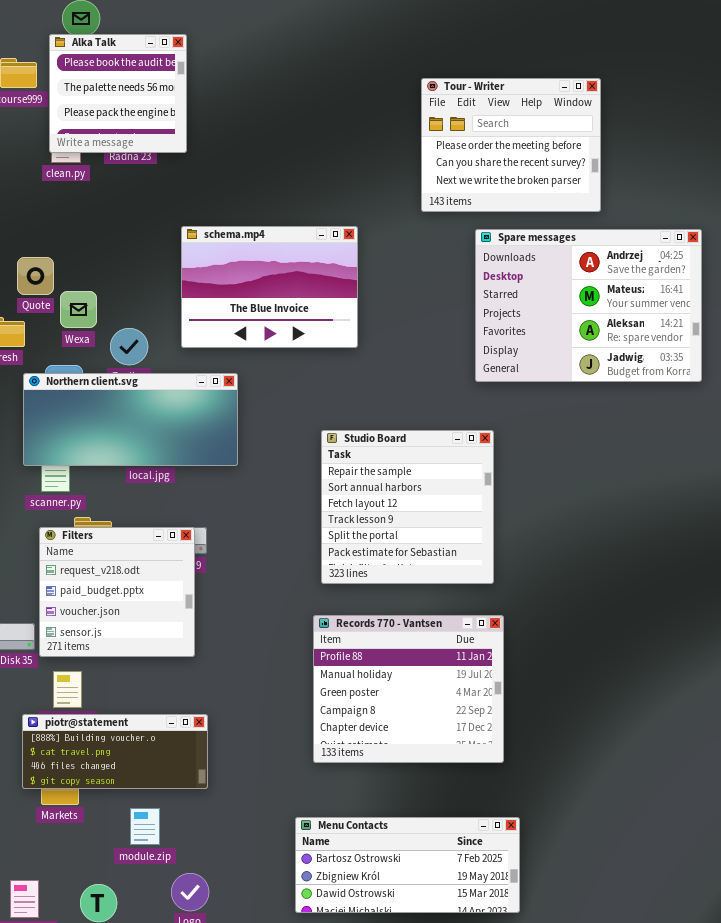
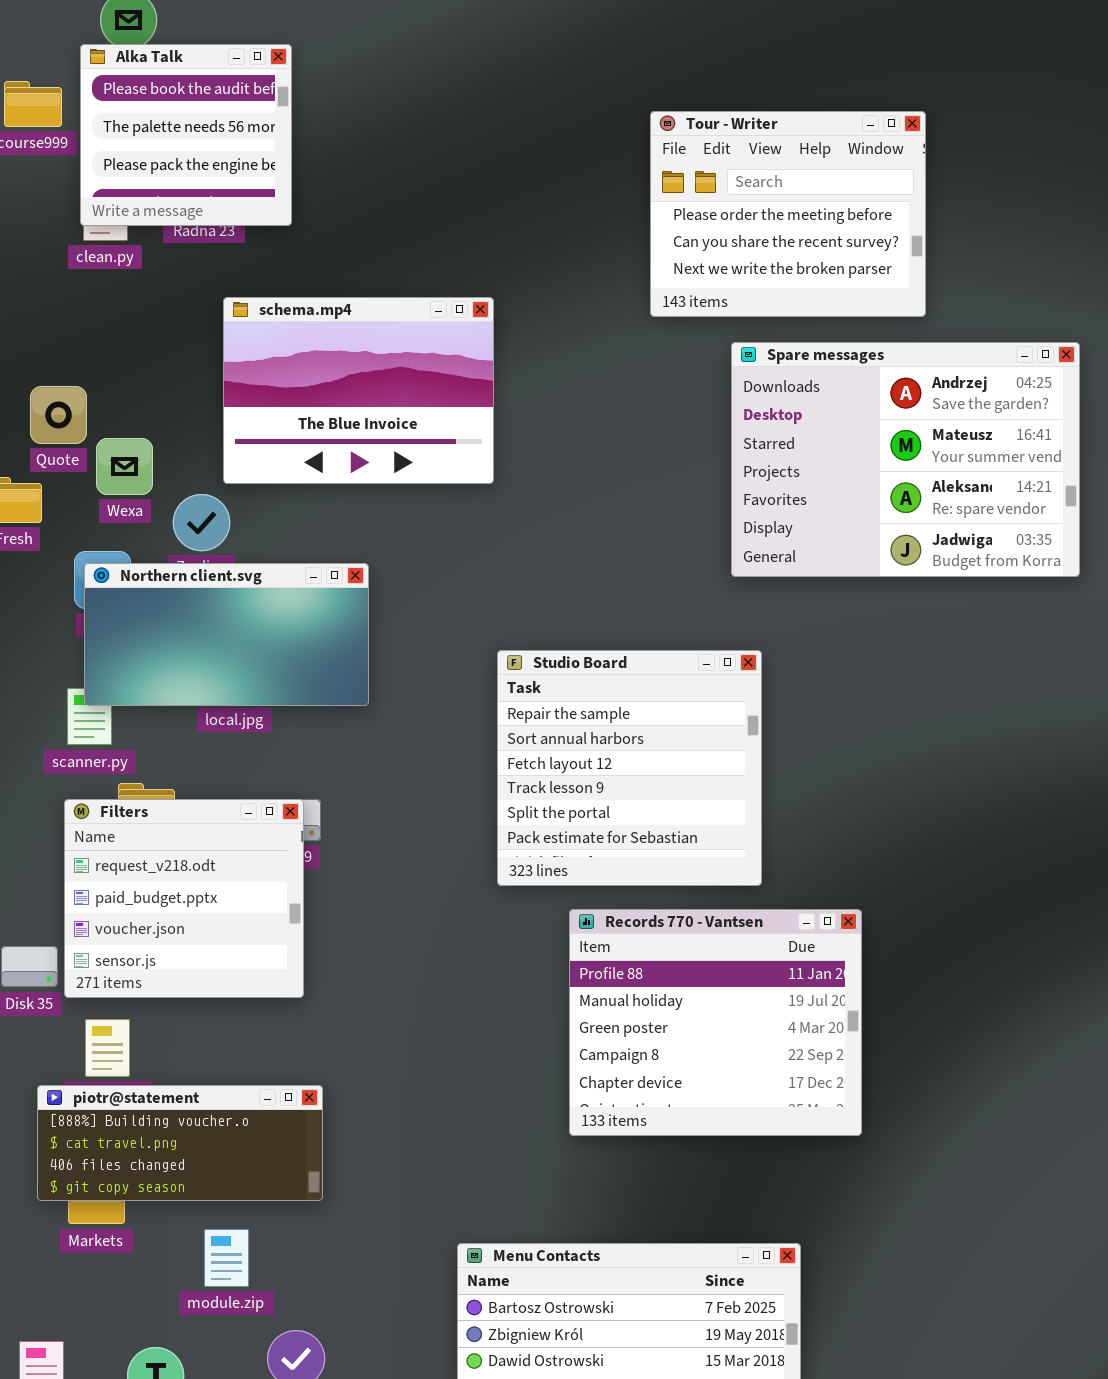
schema.mp4: [181,226,358,348] -> [223,297,494,484], moved
Northern client.svg: [23,373,238,466] -> [84,563,369,706], resized
Records 770 - Vantsen: [313,615,504,763] -> [569,909,862,1136], moved

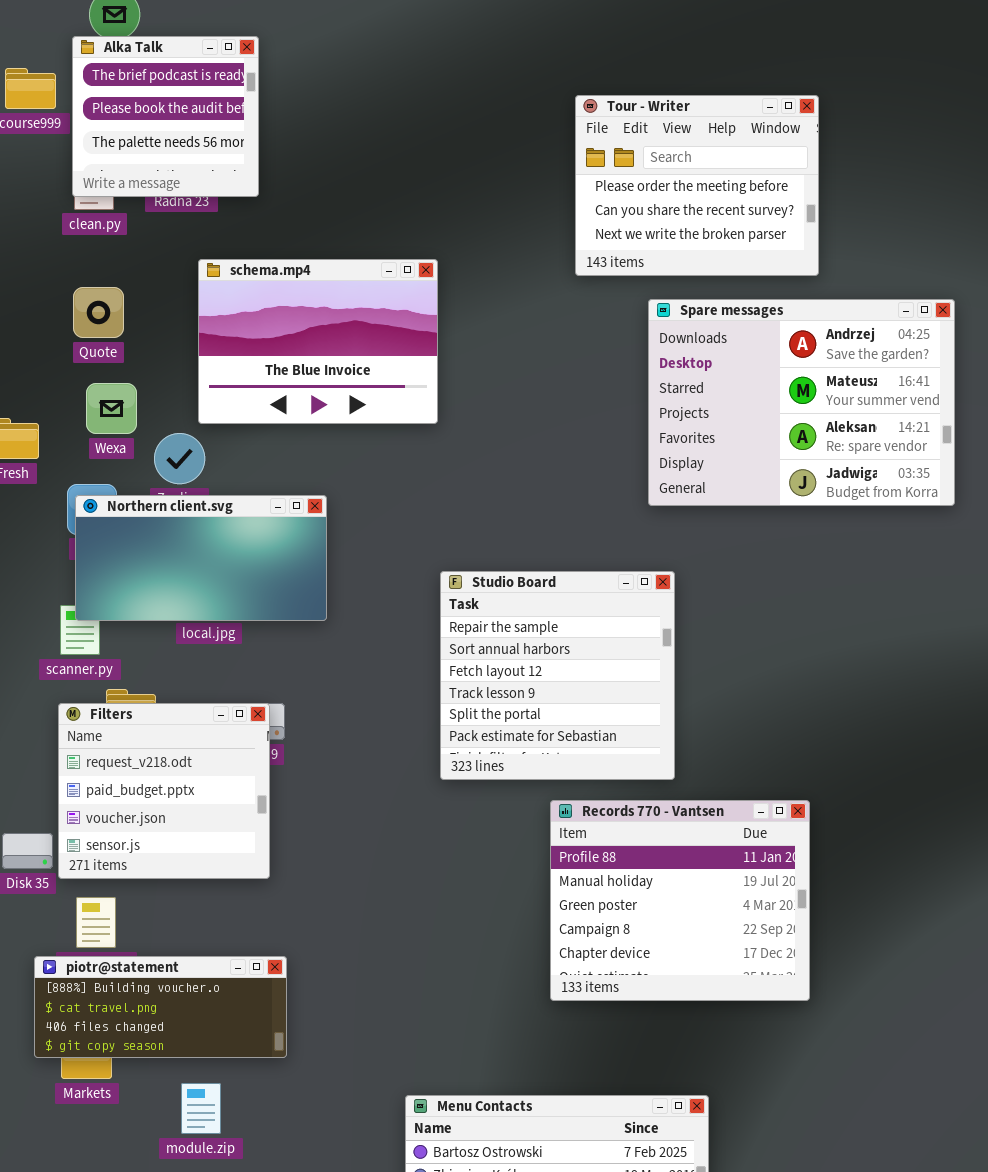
Alka Talk: [80,44,292,226] -> [72,36,259,197], scrolled up 1 row
Quote: [30,386,87,444] -> [73,287,124,338], moved
Records 770 - Vantsen: [569,909,862,1136] -> [550,800,810,1001], moved

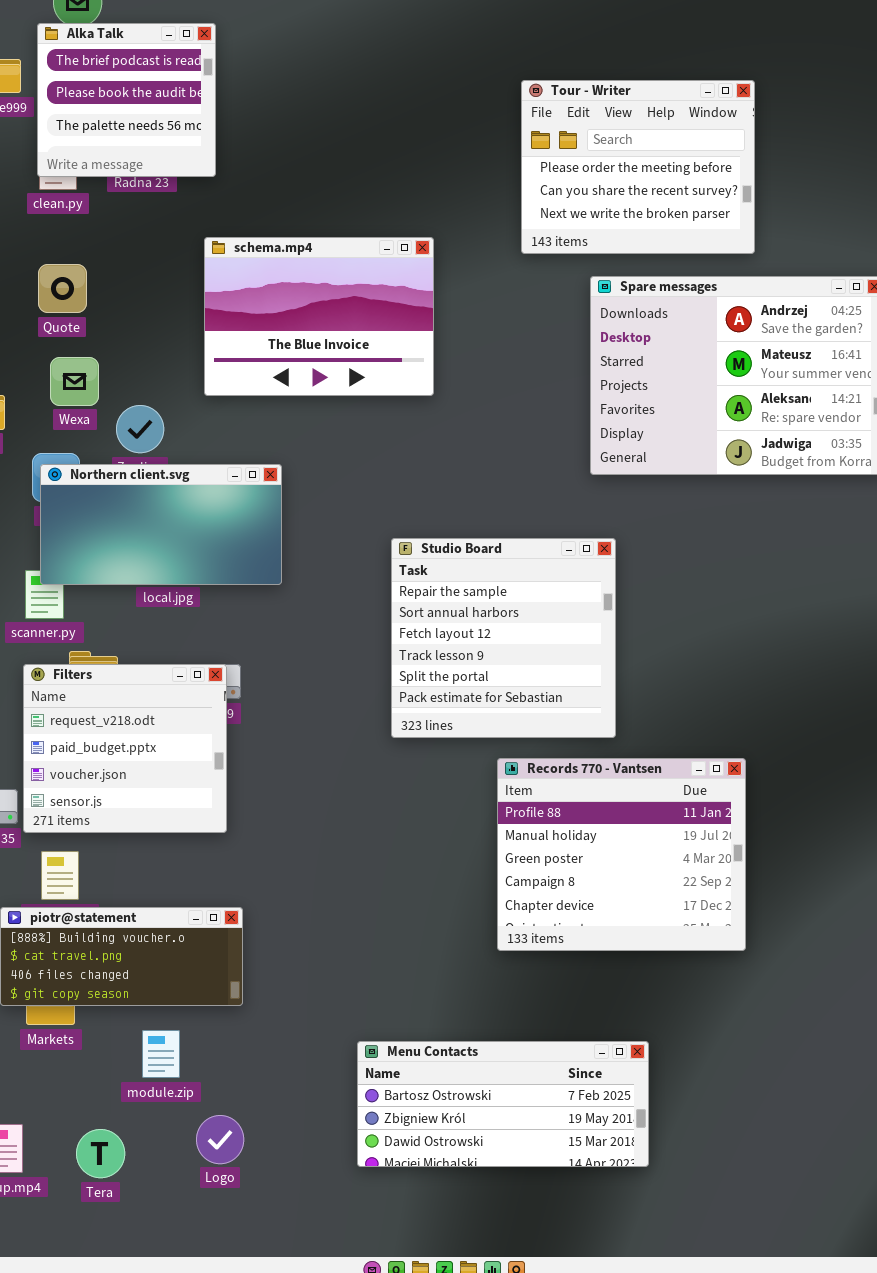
schema.mp4: [198,259,438,424] -> [204,237,434,396], moved

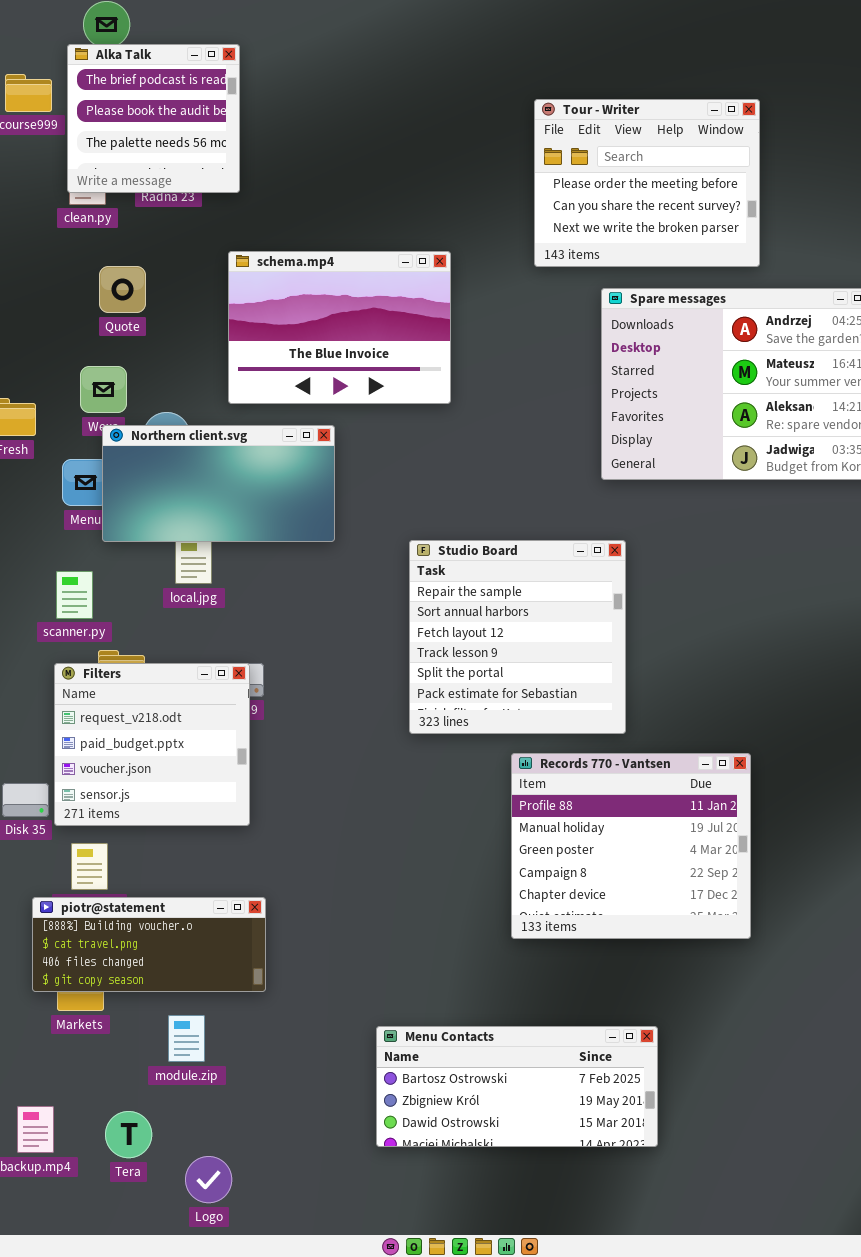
Quote: [38,264,87,313] -> [99,266,146,313], moved
Northern client.svg: [40,464,282,585] -> [102,425,335,542], moved
Logo: [196,1115,244,1164] -> [185,1156,232,1203], moved

